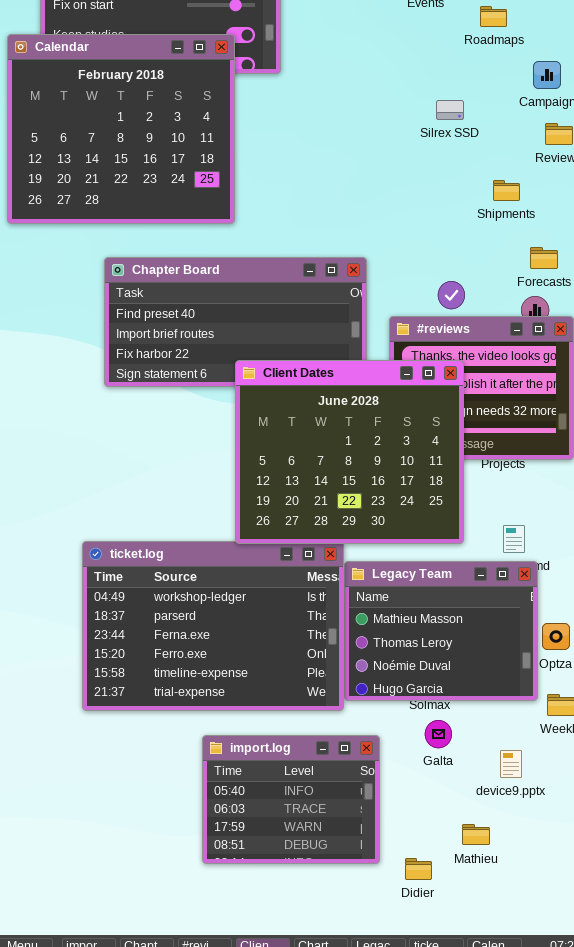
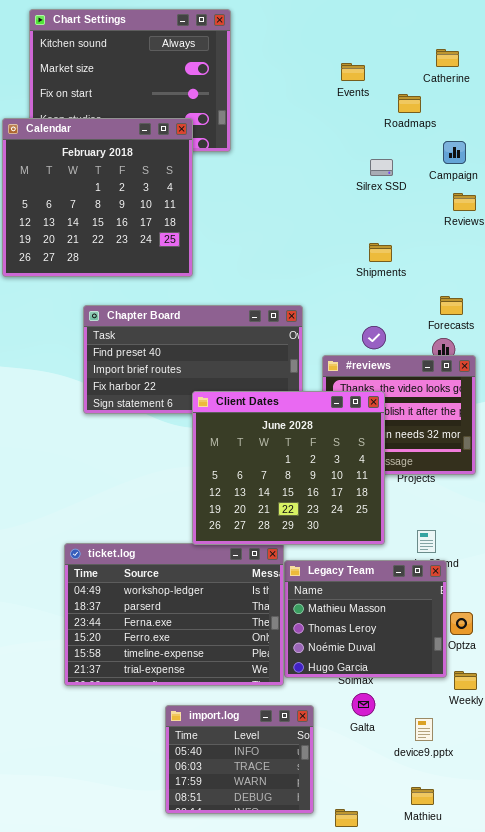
Silrex SSD: [436,100,464,120] -> [370,159,393,176], moved
Shipments: [493,180,520,201] -> [369,243,392,262], moved
Mathieu: [462,824,490,845] -> [411,787,434,805], moved

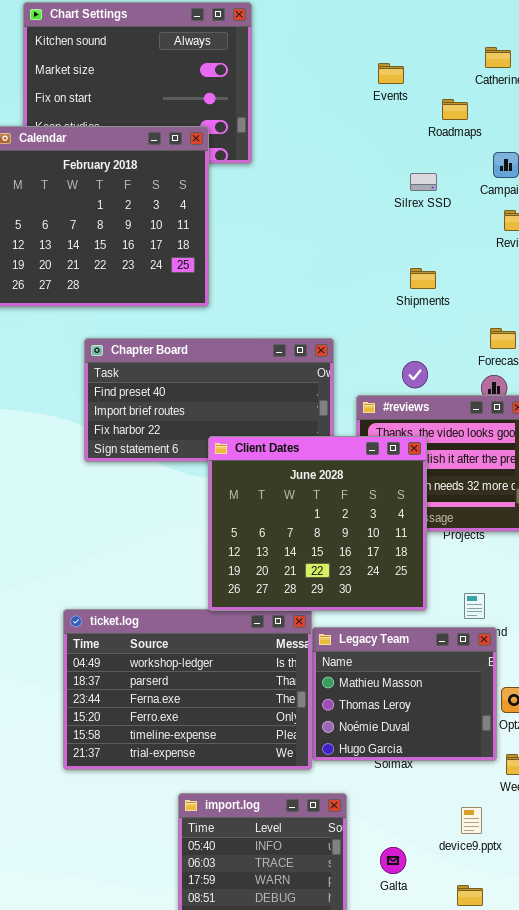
Galta: [352,693,375,716] -> [380,847,406,874], moved

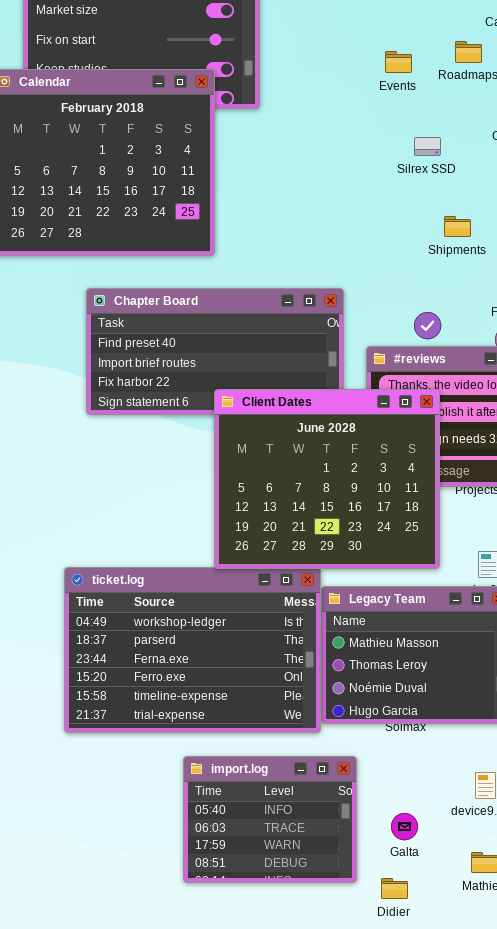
Events: [378,63,404,84] -> [385,51,412,73], moved
Silrex SSD: [410,173,437,191] -> [414,137,441,156], moved
Shipments: [410,268,436,289] -> [444,216,471,237], moved

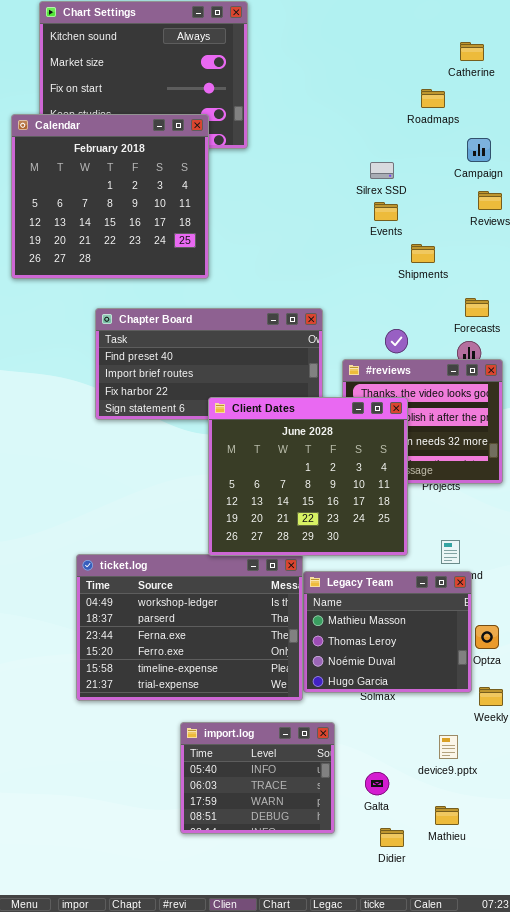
Events: [385,51,412,73] -> [374,202,398,221], moved
Silrex SSD: [414,137,441,156] -> [370,162,394,179], moved
Didier: [381,878,408,899] -> [380,828,404,847], moved

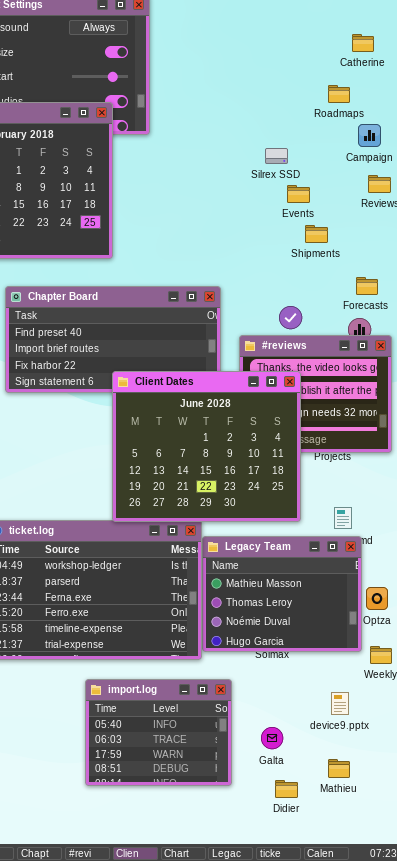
Roadmaps: [421,89,445,108] -> [328,85,350,103], moved
Events: [374,202,398,221] -> [287,185,310,203], moved

